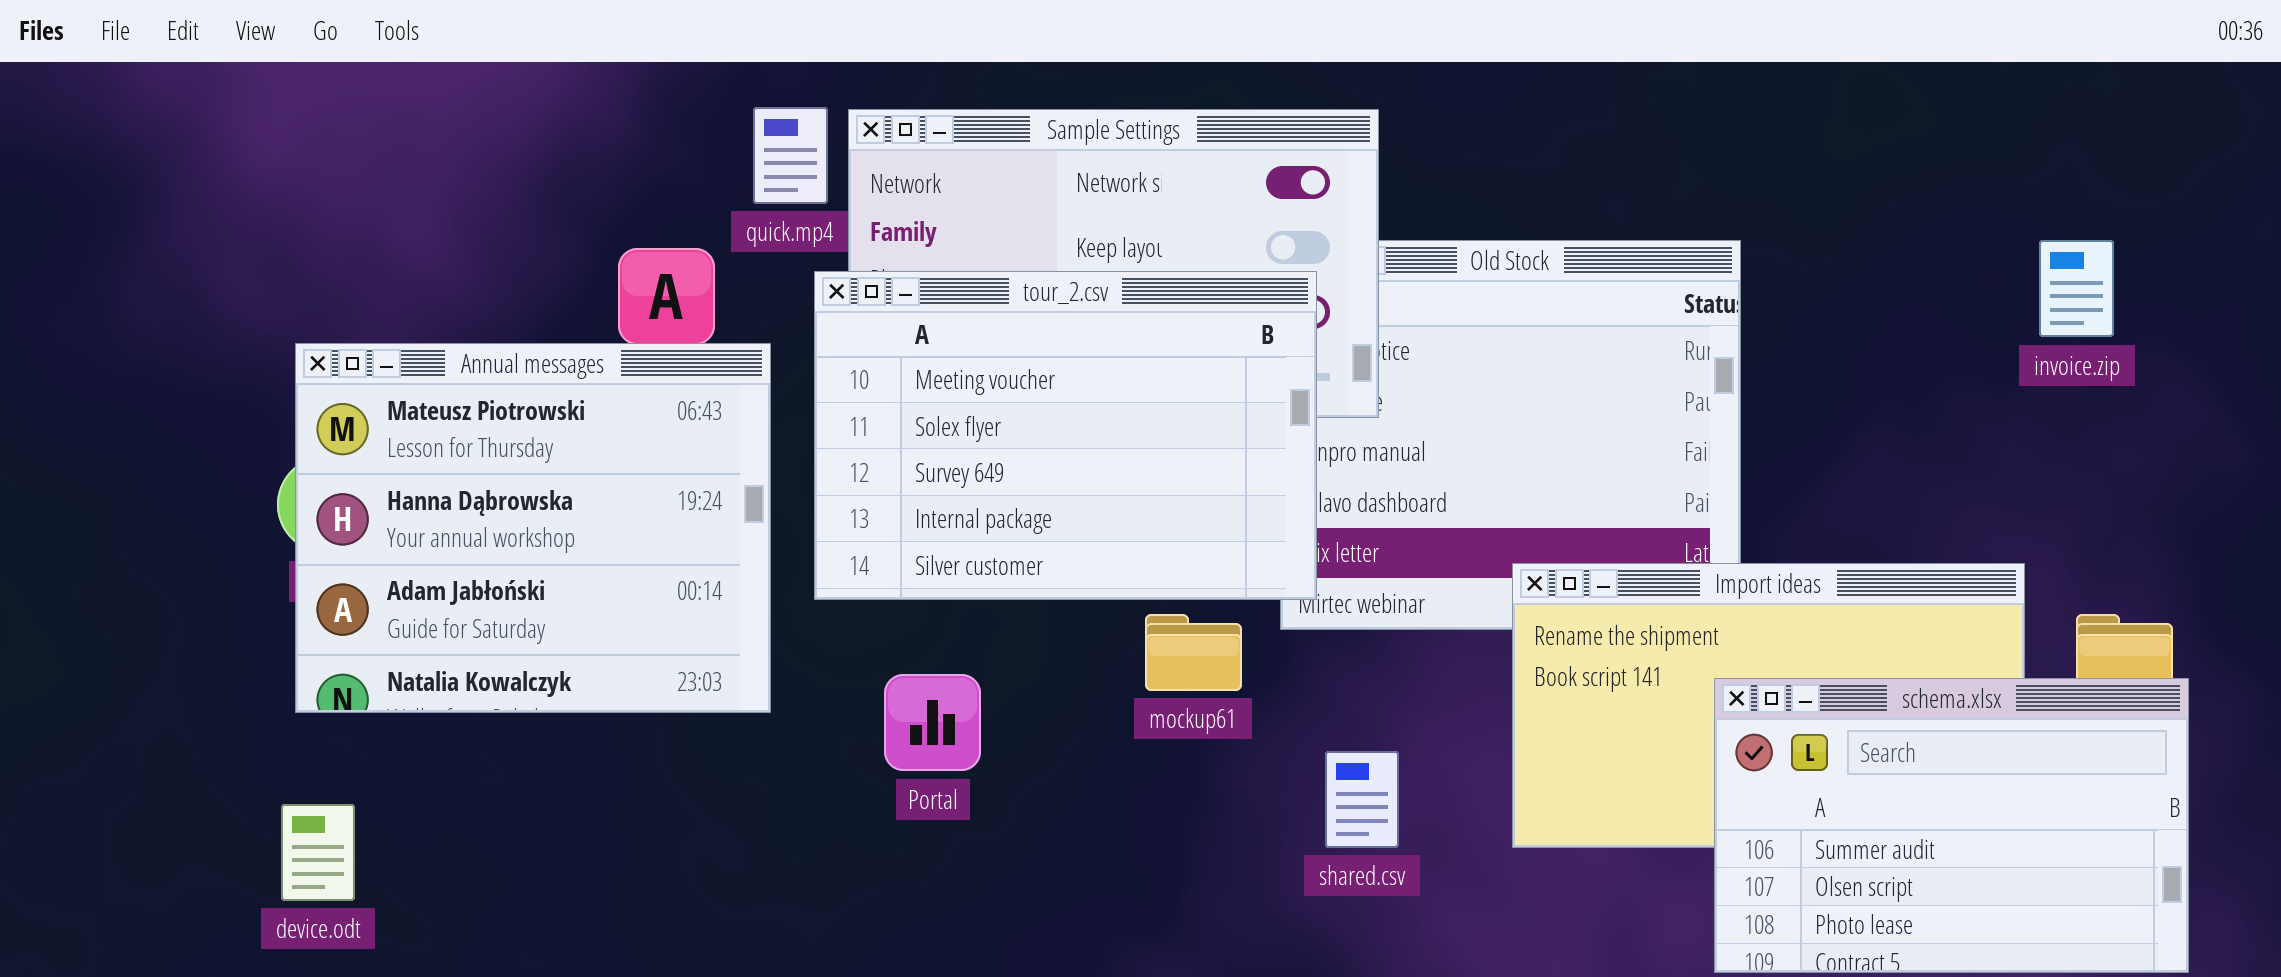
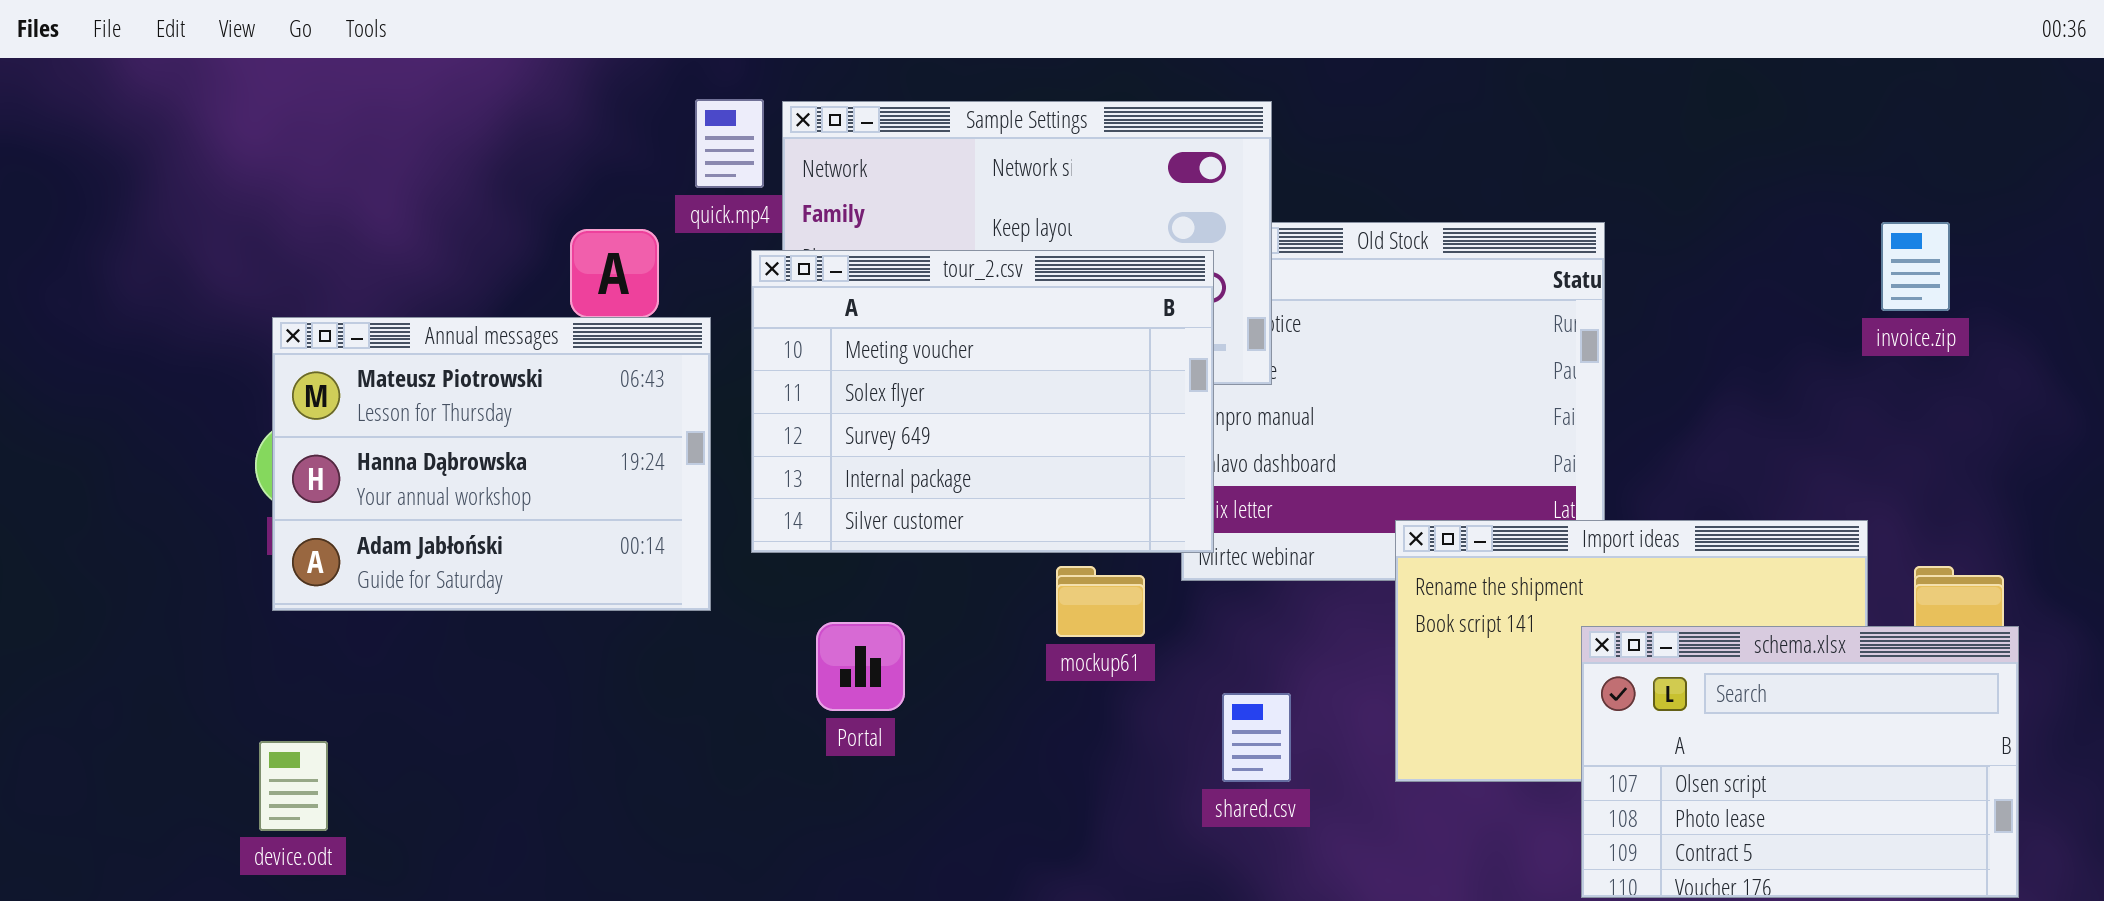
Annual messages: [295,343,771,713] -> [272,317,711,611], resized
schema.xlsx: [1714,678,2189,973] -> [1581,626,2019,898], scrolled down 1 row

